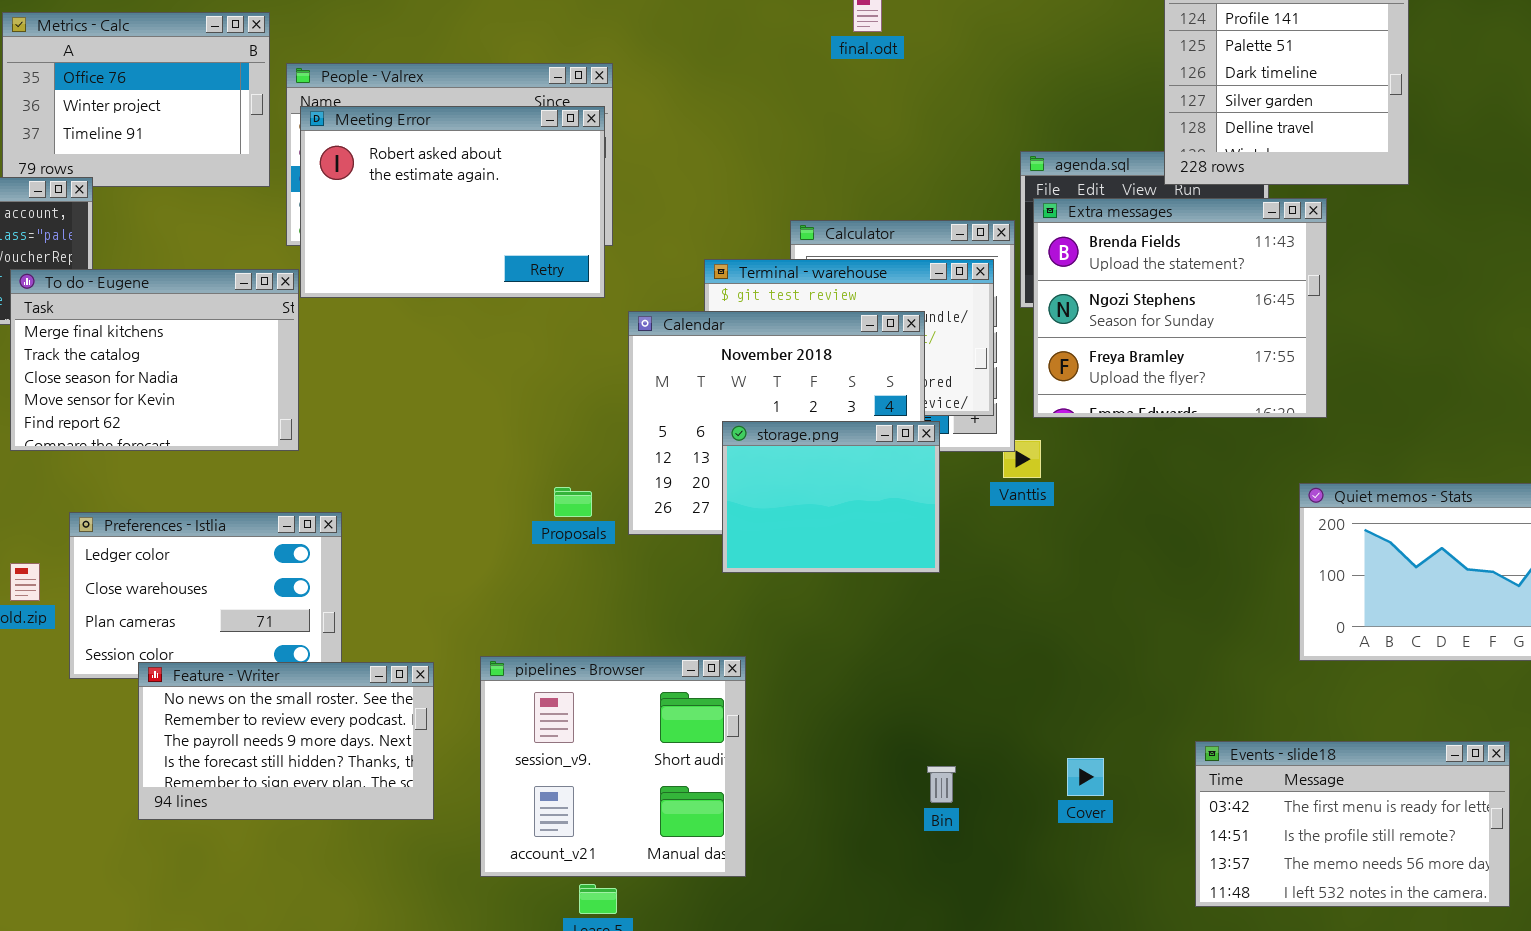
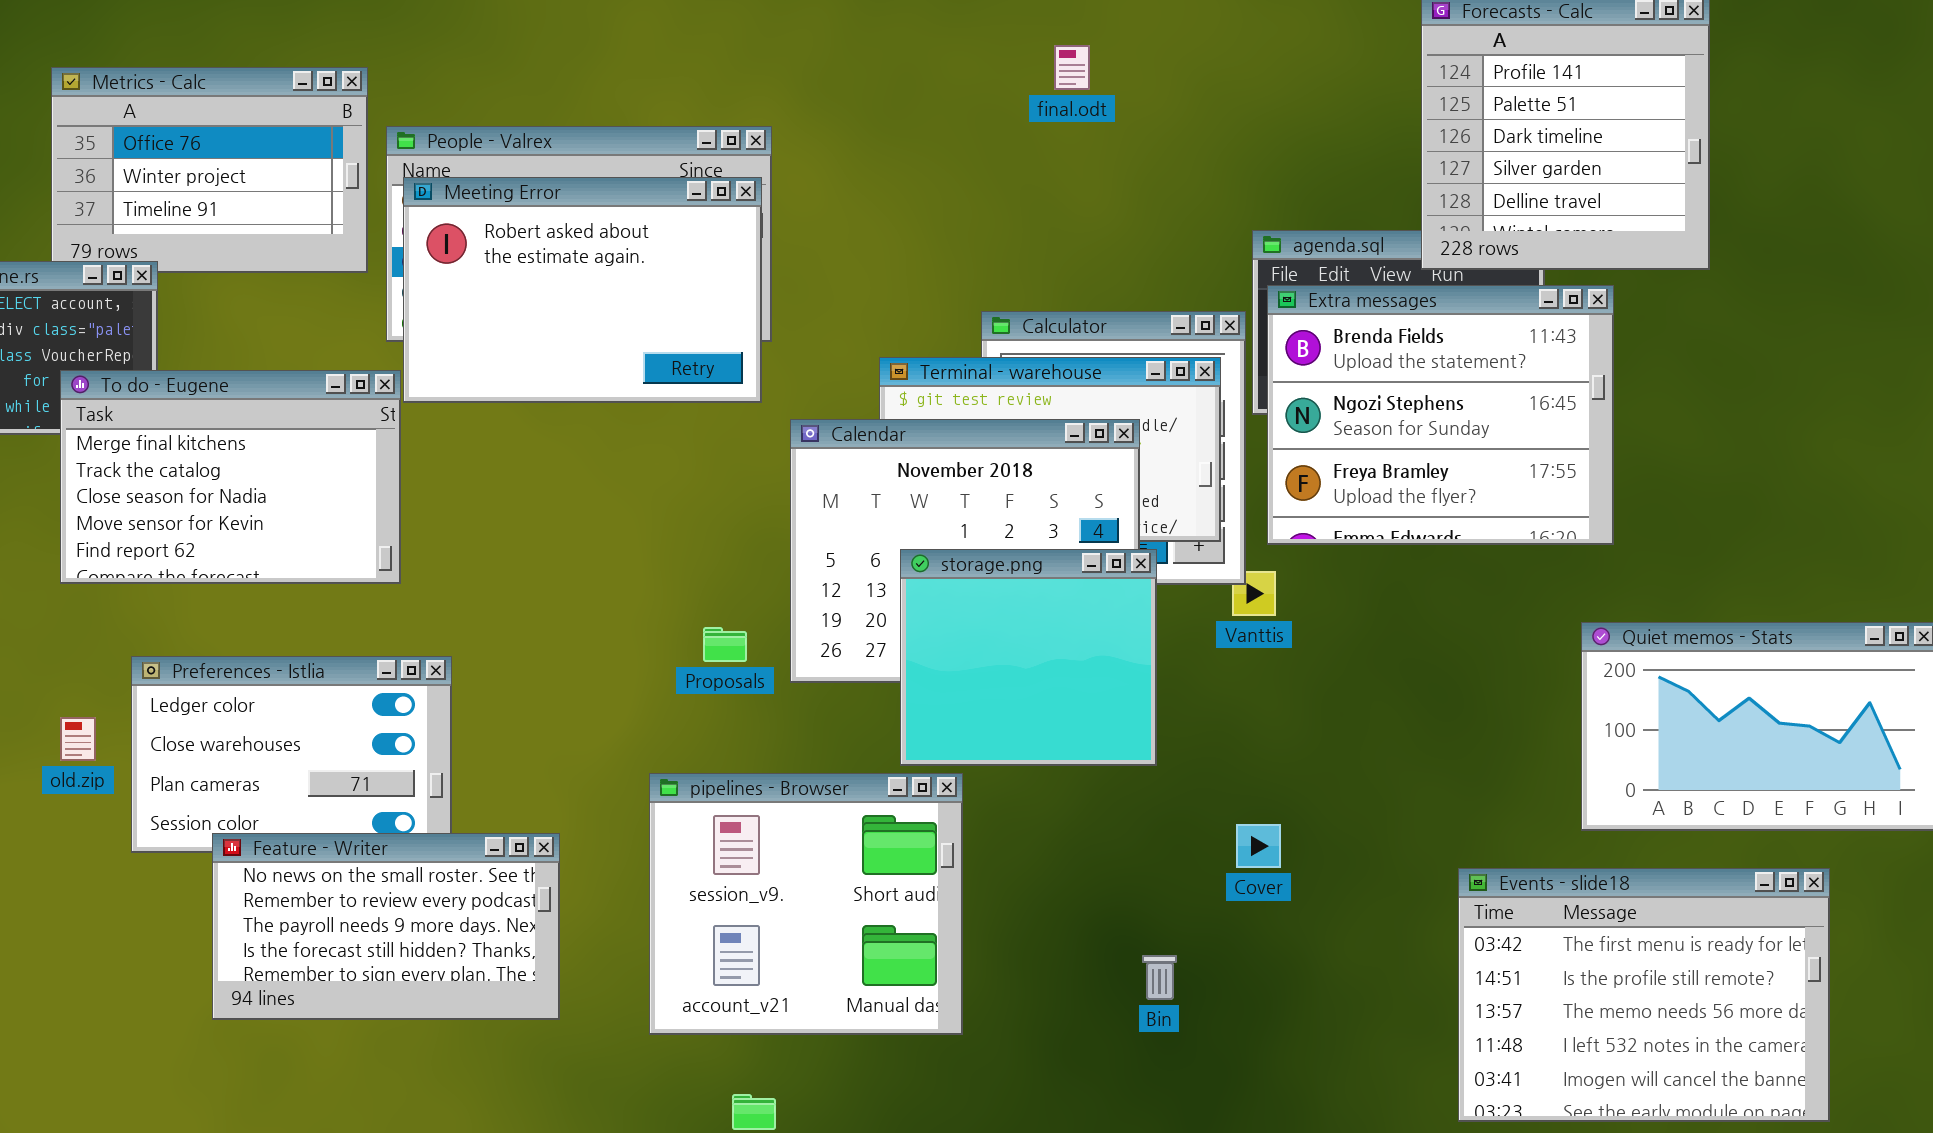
storage.png: [722,421,940,573] -> [900,549,1157,766], resized
pipelines - Browser: [480,656,746,877] -> [649,773,963,1035], moved
Events - slide18: [1195,741,1510,907] -> [1458,868,1830,1122], resized
Cover: [1067,758,1104,796] -> [1236,824,1281,868], moved

